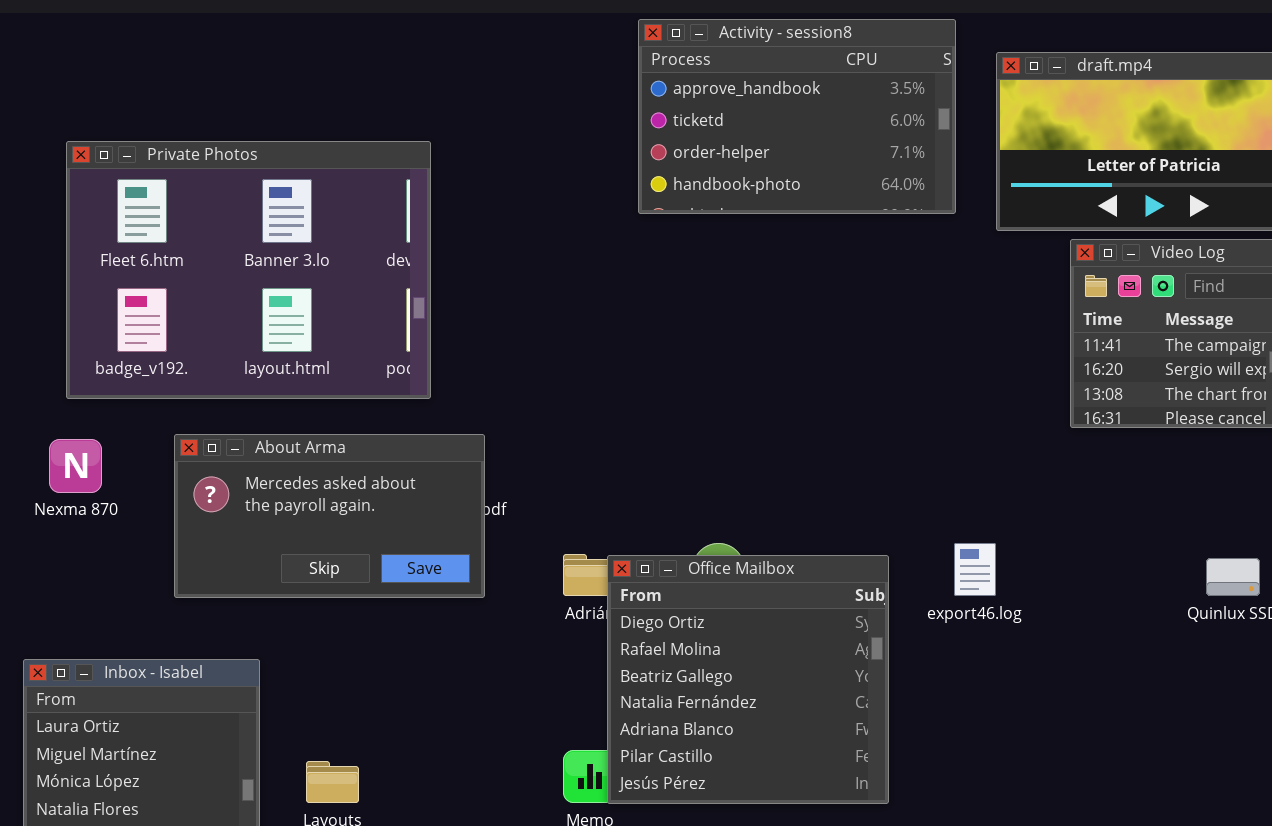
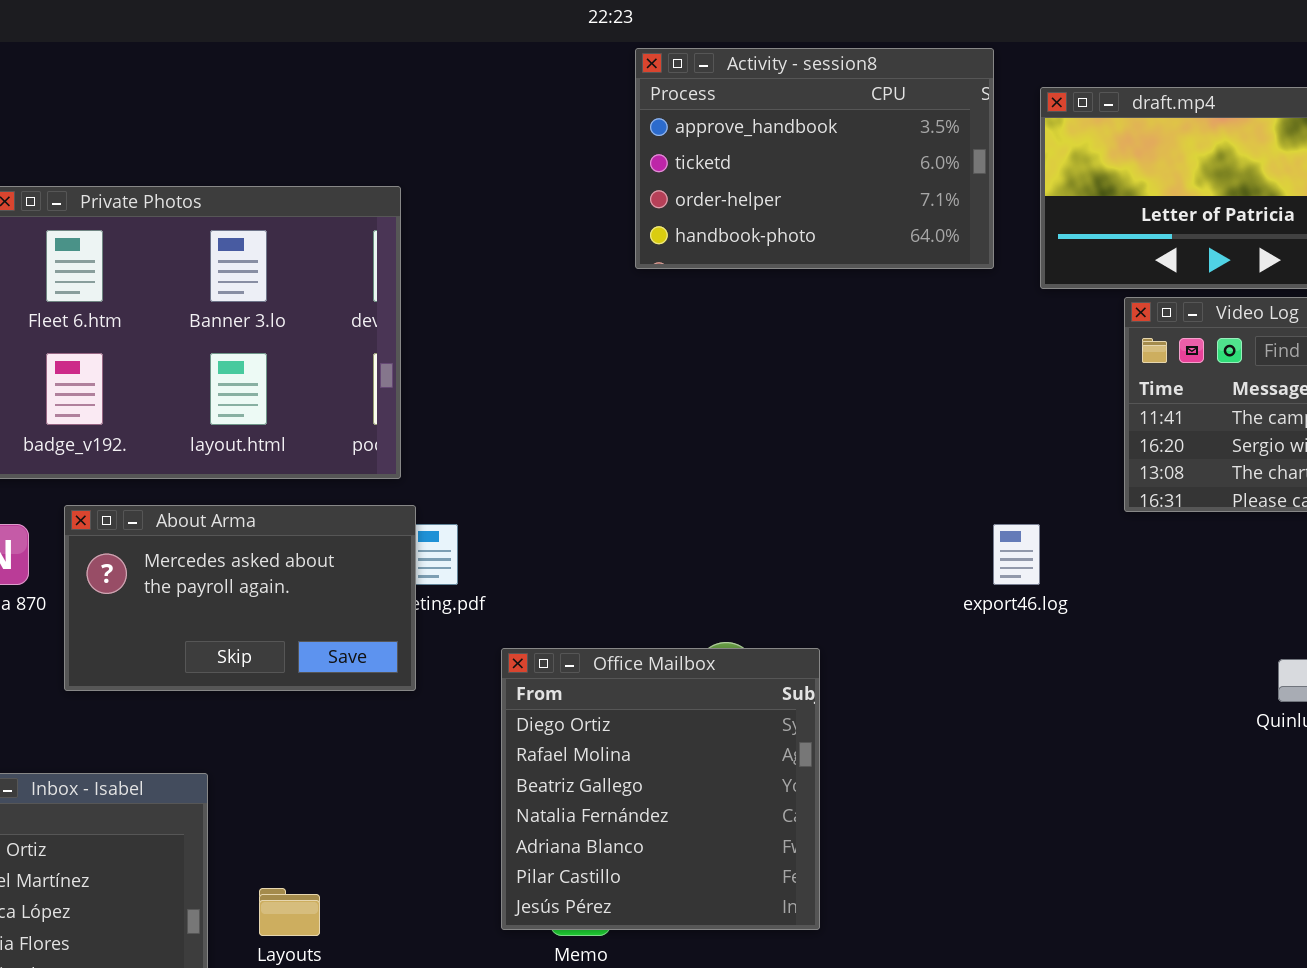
About Arma: [174,434,485,598] -> [64,505,416,691], moved
export46.log: [954,543,996,596] -> [993,524,1040,585], moved
Office Mailbox: [607,555,889,804] -> [501,648,820,930], moved

